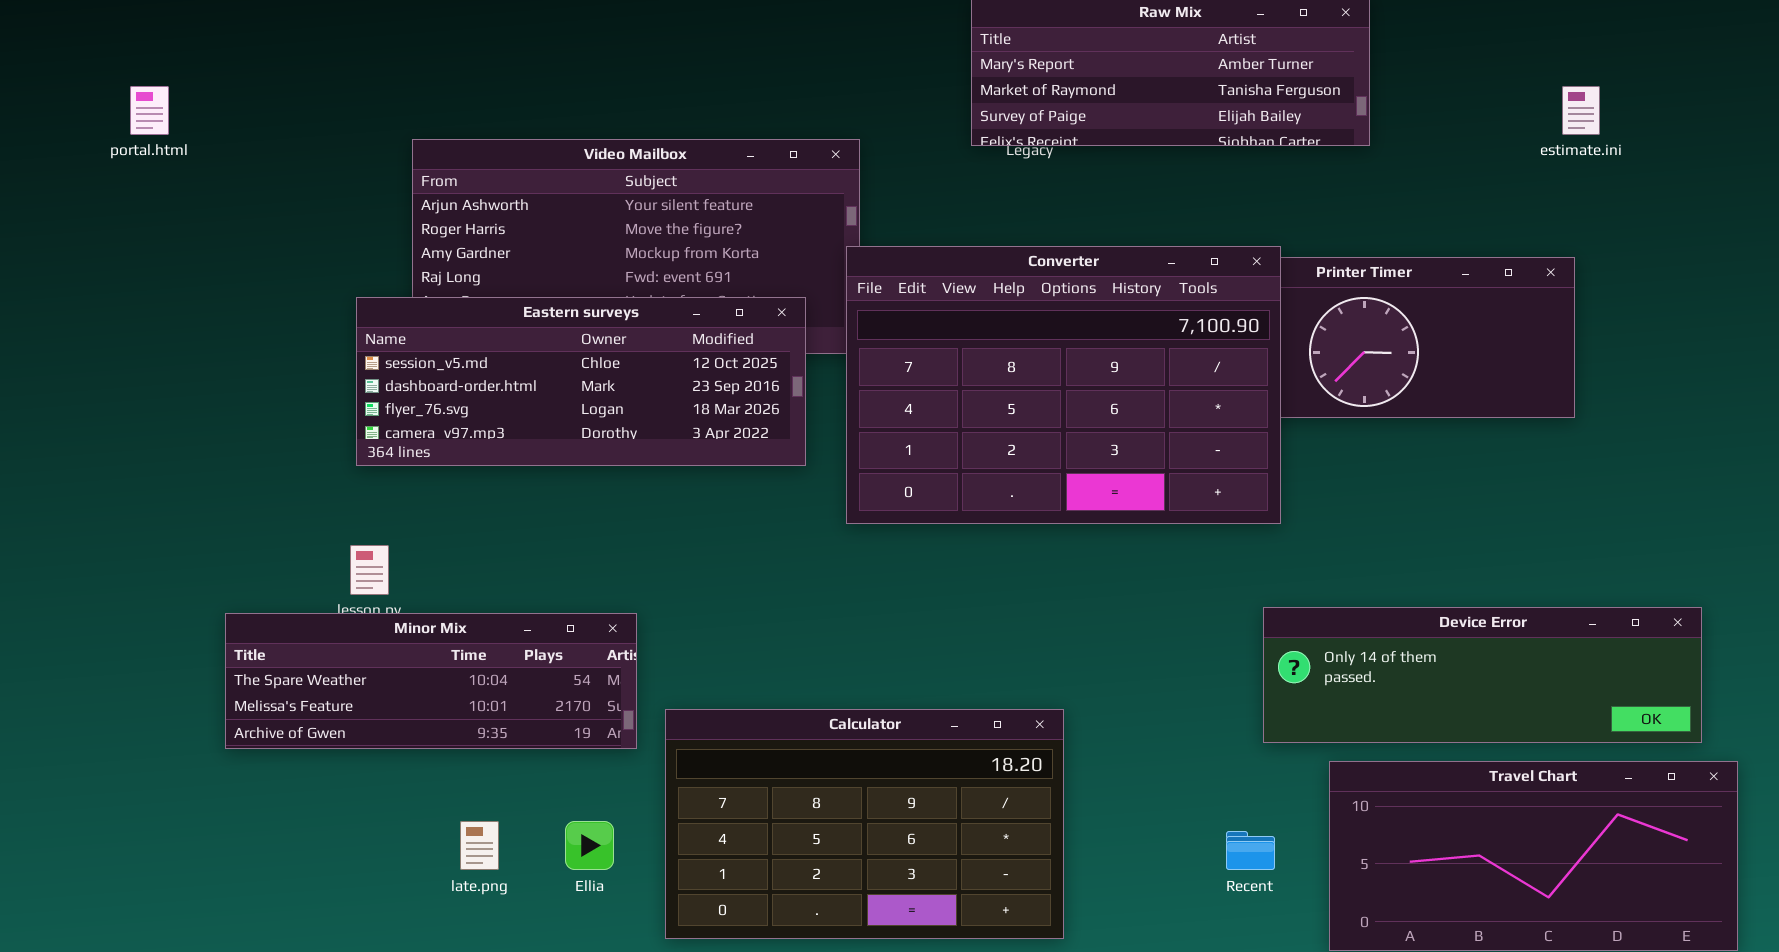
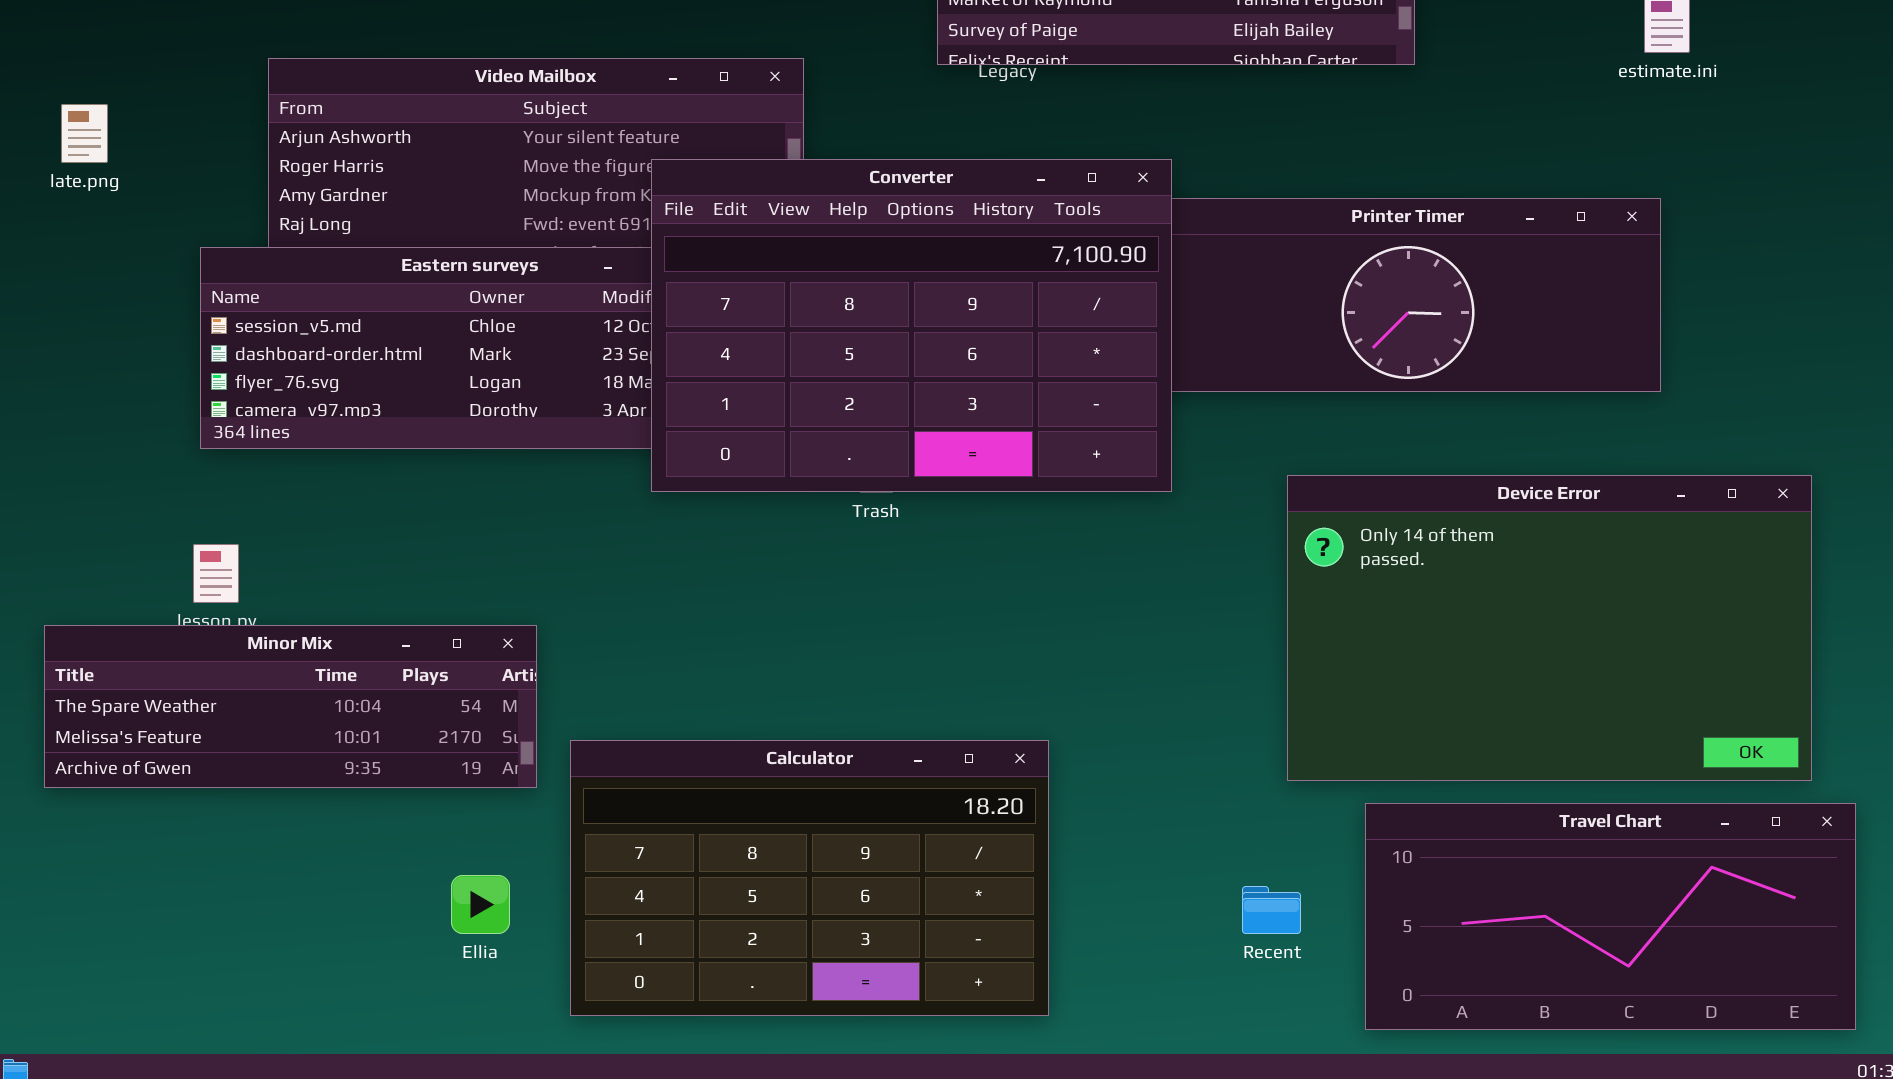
Converter: [846,246,1281,524] -> [651,159,1172,492], moved
Device Error: [1263,607,1702,743] -> [1287,475,1812,781], resized
late.png: [460,821,499,870] -> [61,104,108,163], moved

